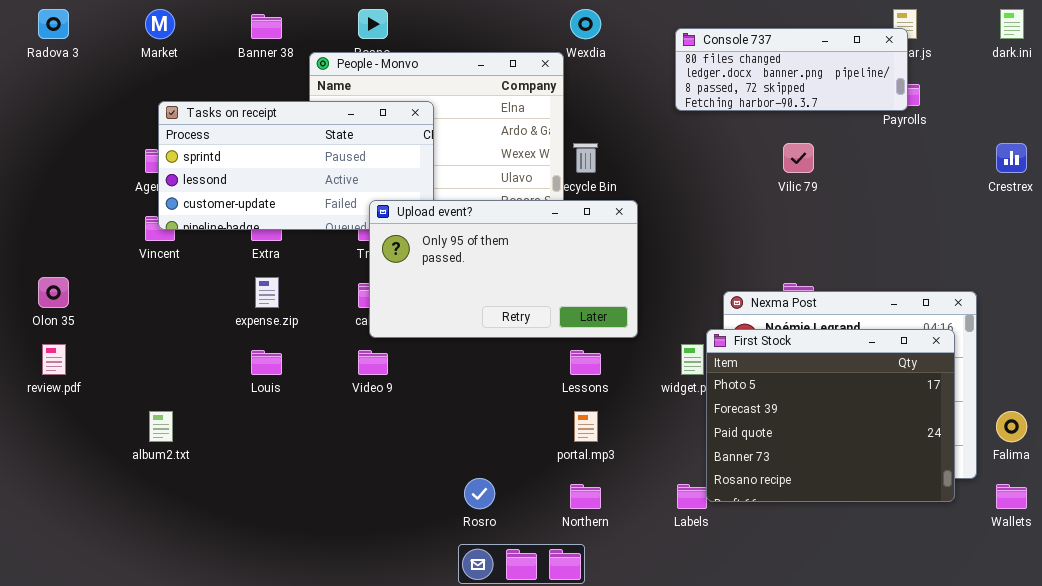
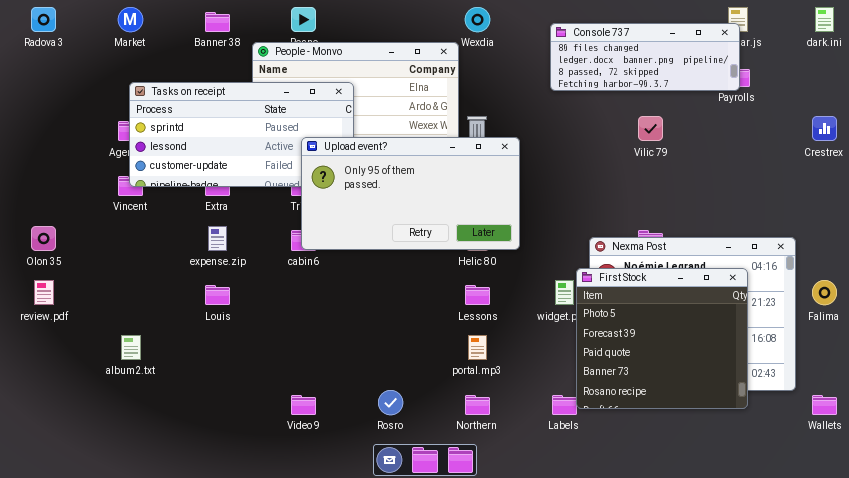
Upload event?: [369,200,638,338] -> [301,137,520,250], moved
First Stock: [706,329,955,502] -> [576,268,748,409], resized
Video 9: [358,350,388,375] -> [291,395,316,415], moved
Falima: [996,411,1027,442] -> [812,280,837,305], moved

